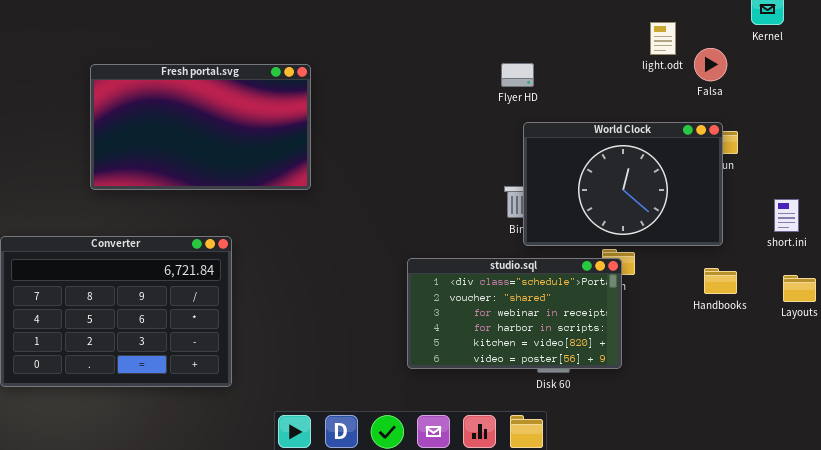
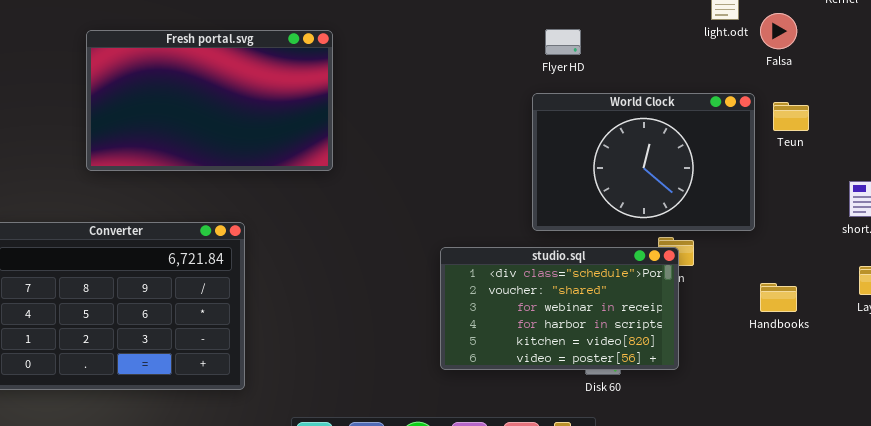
World Clock: [523,122,723,246] -> [532,93,755,231], moved
Handbooks: [704,268,737,294] -> [760,283,797,312], moved

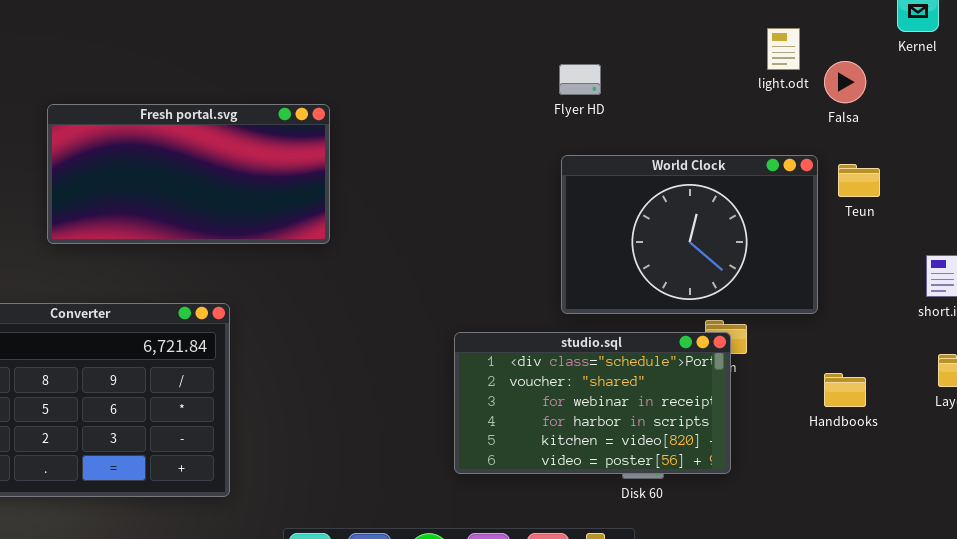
Flyer HD: [545,29,581,55] -> [559,64,601,95], moved
Fresh portal.svg: [86,30,333,171] -> [47,104,330,244], resized

